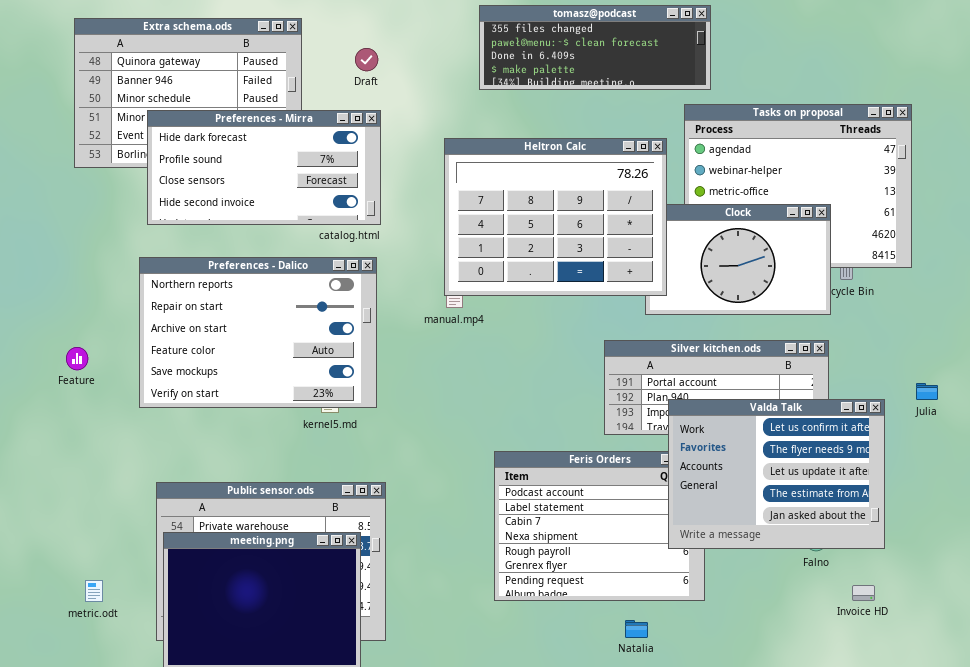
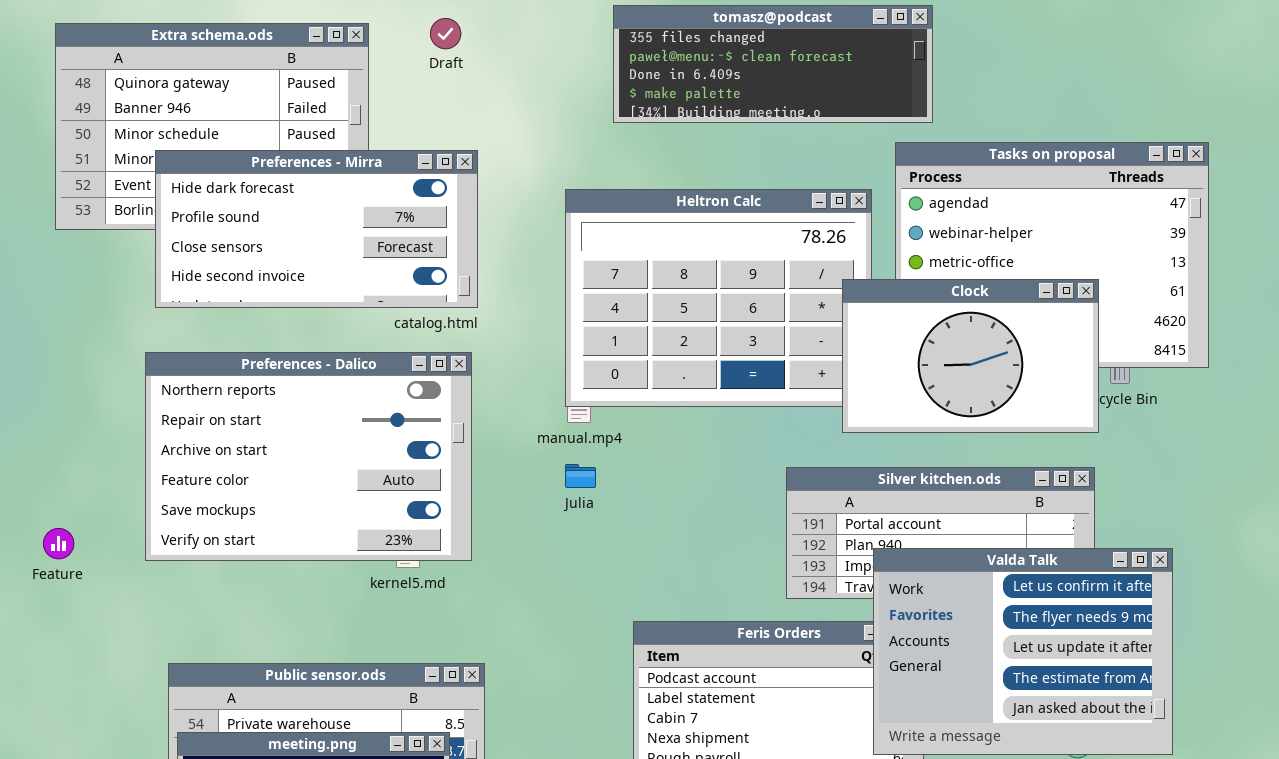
Draft: [355,48,378,71] -> [430,18,461,49], moved
Clock: [645,204,831,315] -> [842,279,1099,433], raised
Feature: [66,347,88,370] -> [43,528,74,559], moved
Julia: [916,383,938,400] -> [565,464,596,488], moved

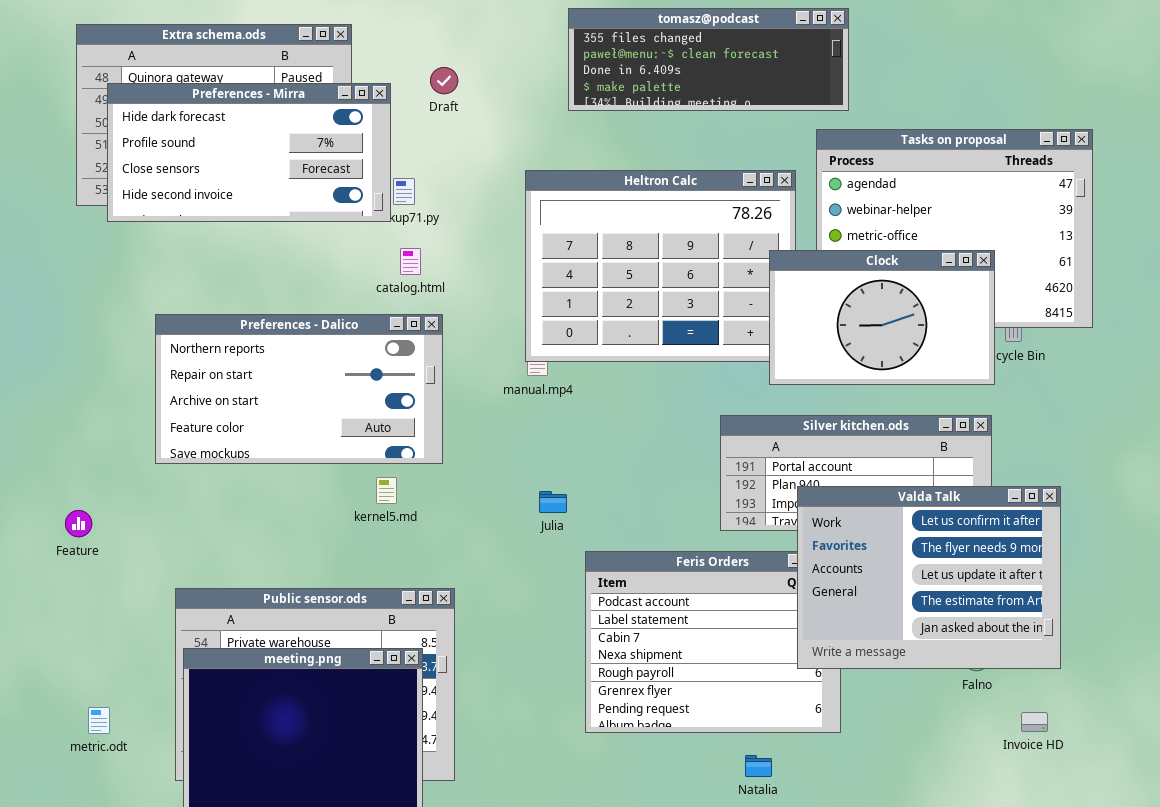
Draft: [430,18,461,49] -> [430,67,458,94], moved
Preferences - Mirra: [155,150,478,308] -> [107,83,391,222], moved
Preferences - Dalico: [145,352,472,561] -> [155,314,443,464], resized
Julia: [565,464,596,488] -> [539,491,567,513], moved
Feature: [43,528,74,559] -> [65,510,92,537], moved

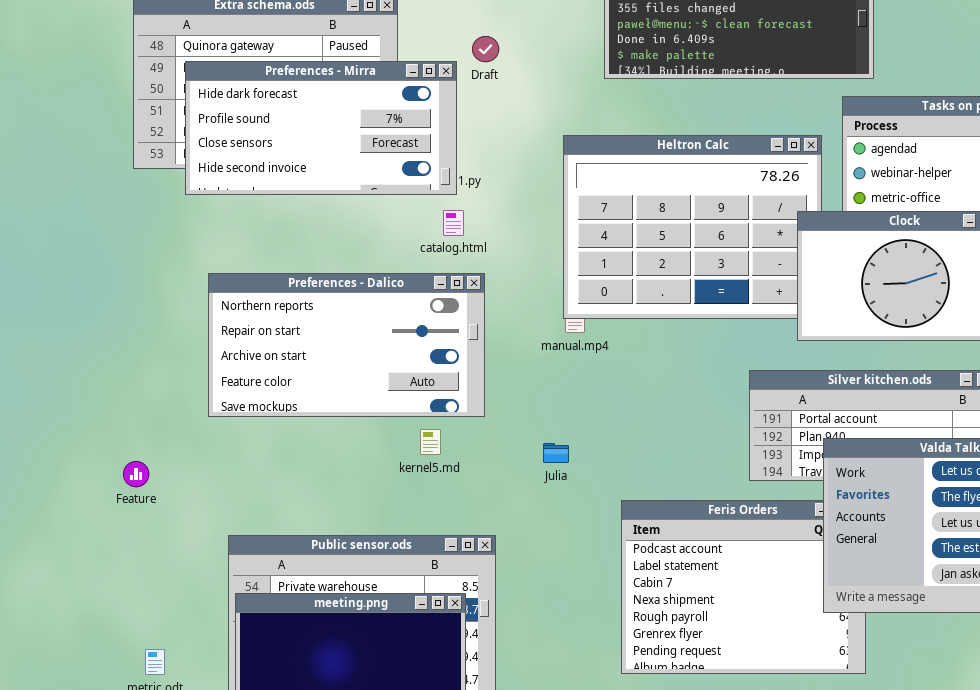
Preferences - Mirra: [107,83,391,222] -> [185,61,457,195], moved
Julia: [539,491,567,513] -> [543,443,569,463], moved

